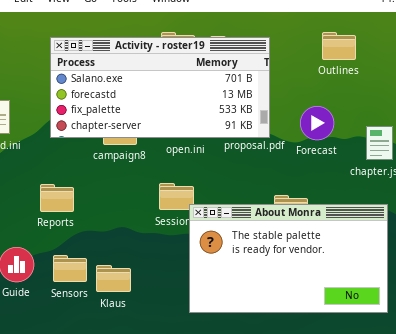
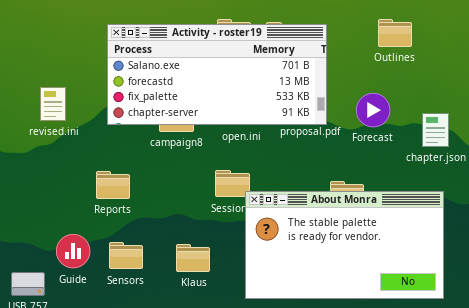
Klaus: [96,265,131,292] -> [176,244,210,272], moved

